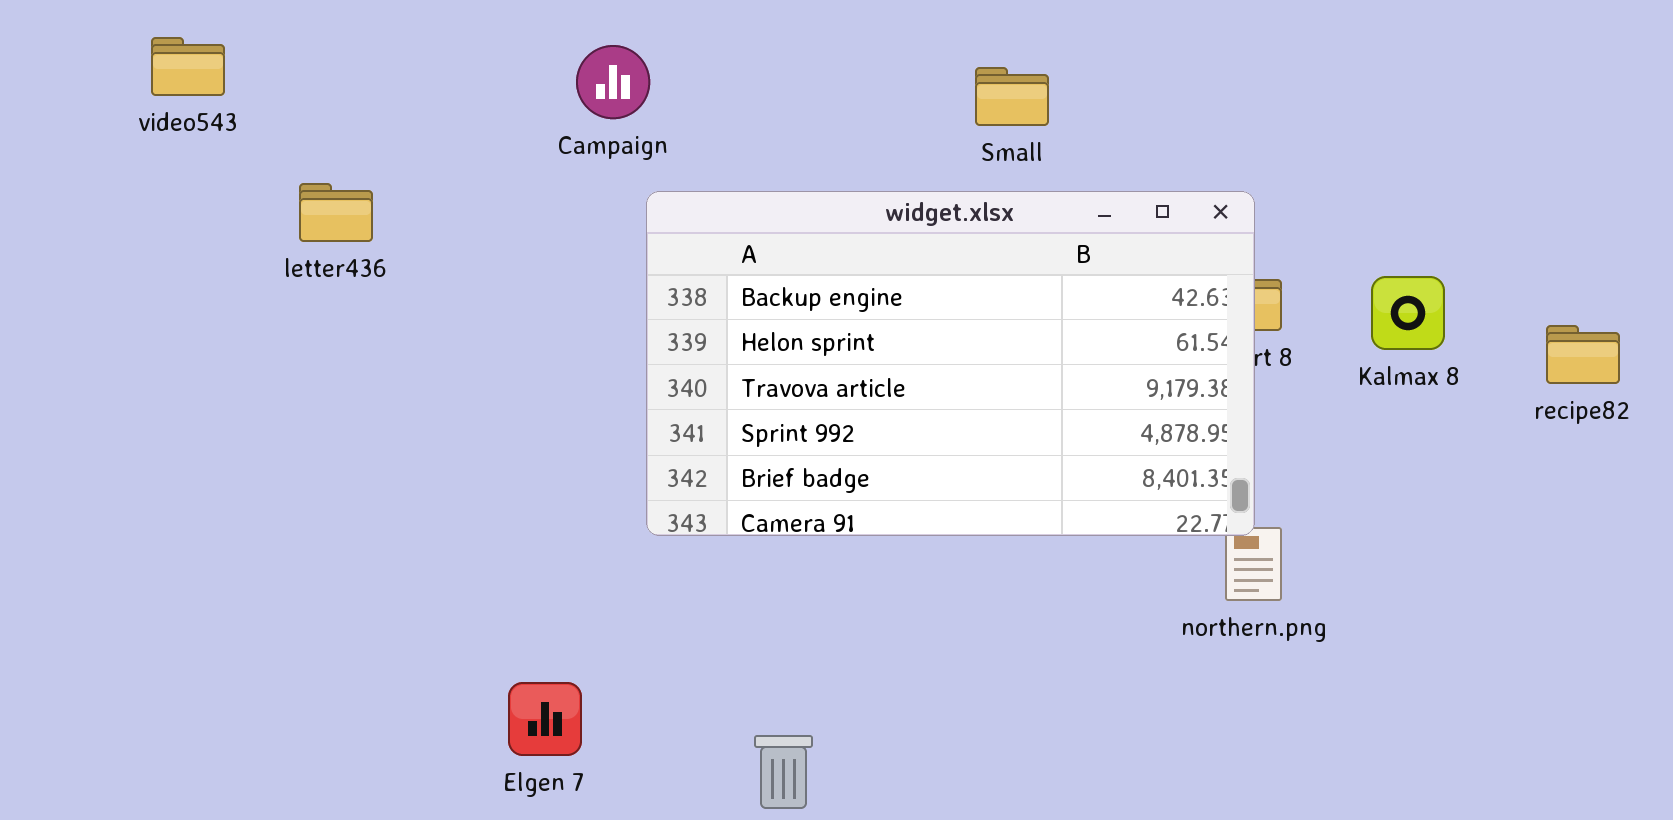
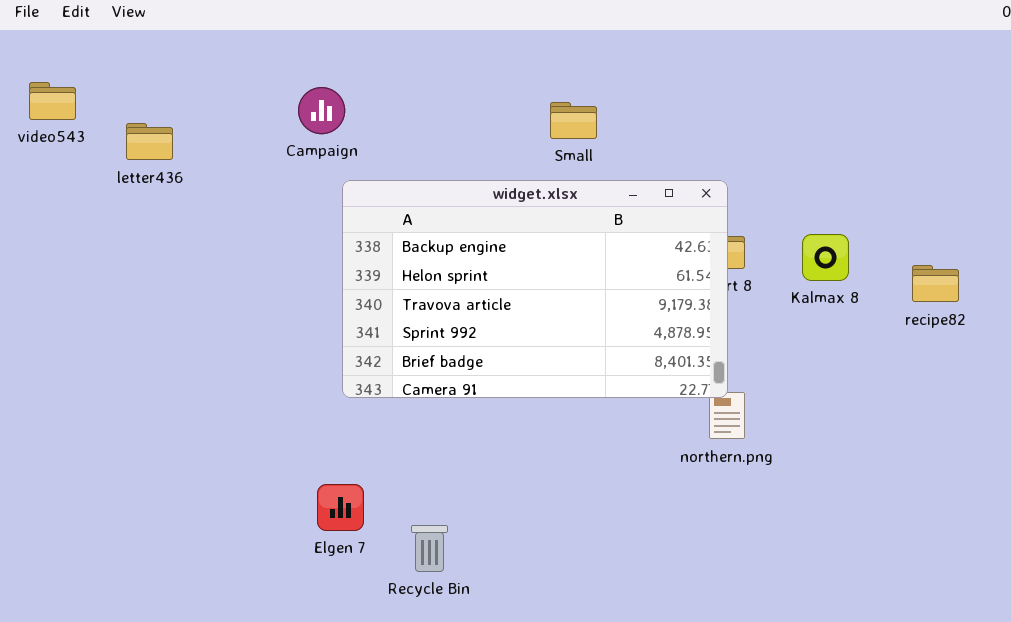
letter436: [299,183,373,242] -> [126,123,173,160], moved
Elgen 7: [508,682,582,756] -> [317,484,364,531], moved

